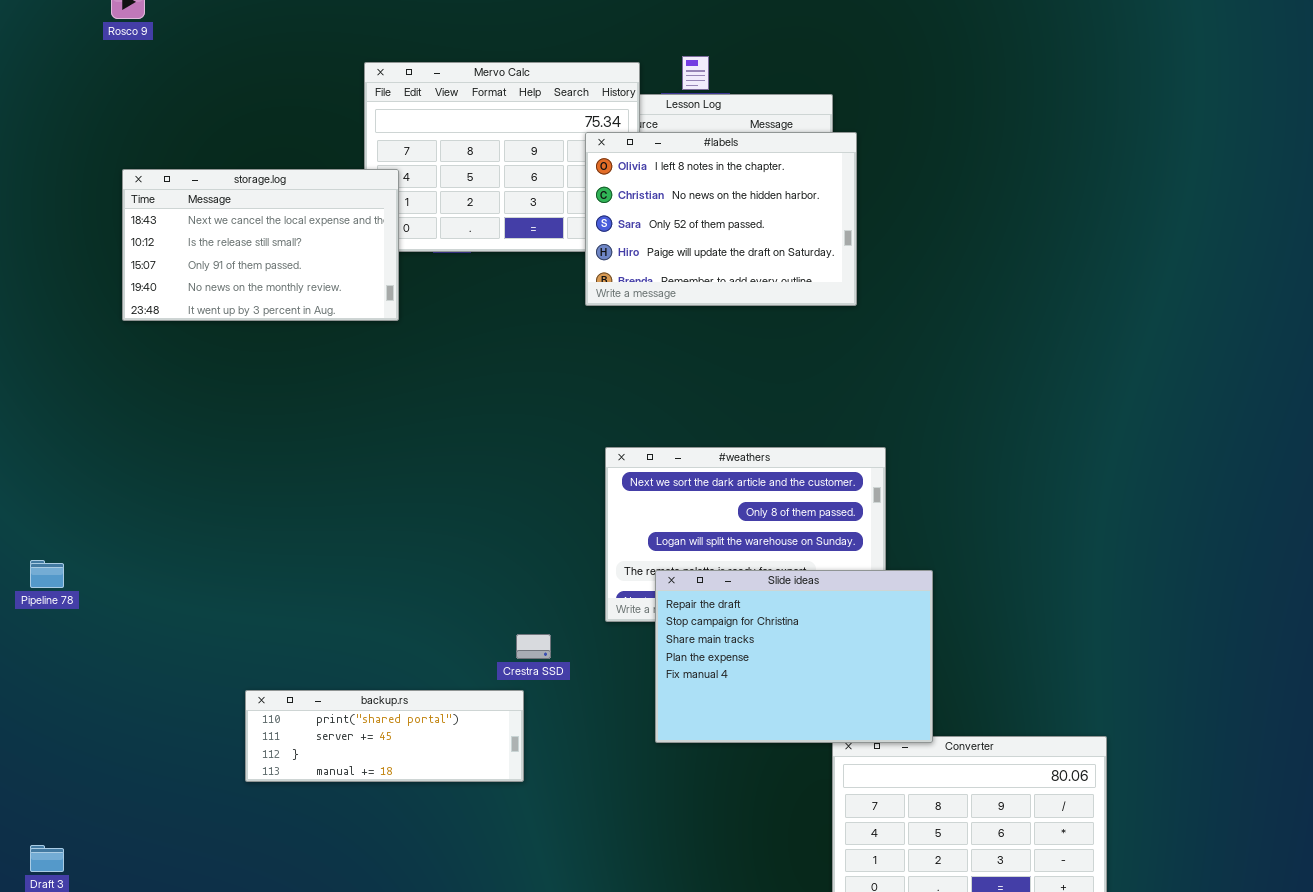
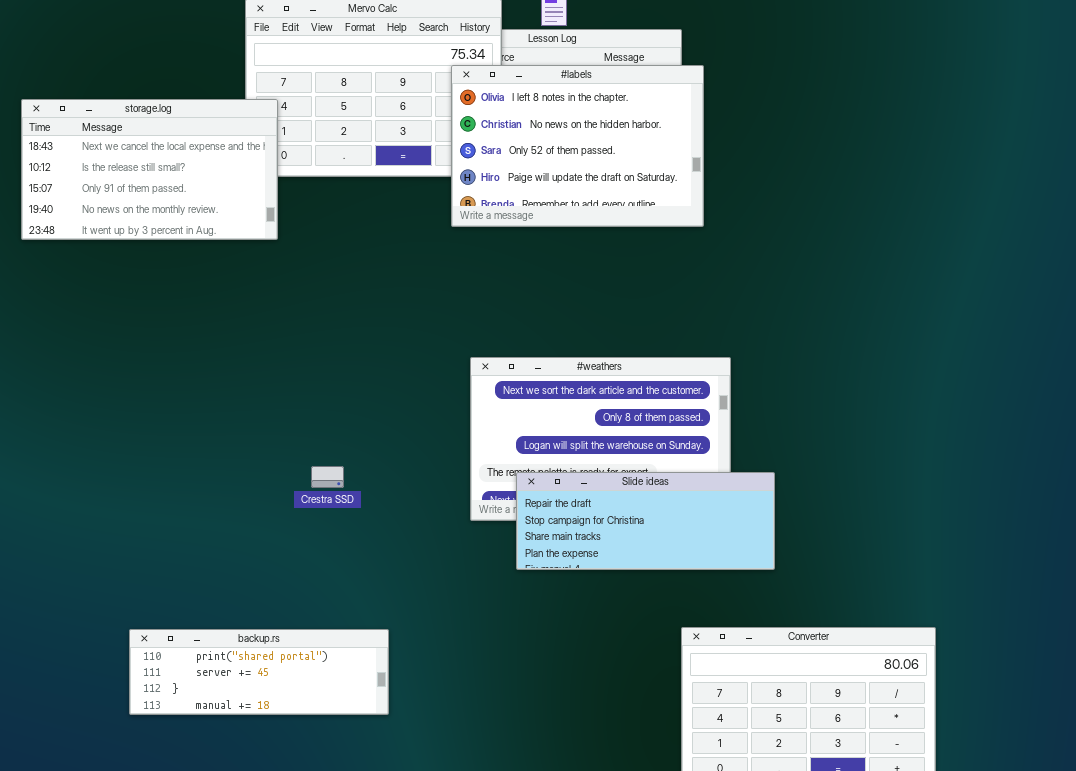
Slide ideas: [655,570,933,743] -> [516,472,775,570], resized
Crestra SSD: [516,634,551,659] -> [311,466,344,488], moved
backup.rs: [245,690,524,782] -> [129,629,389,715], moved

